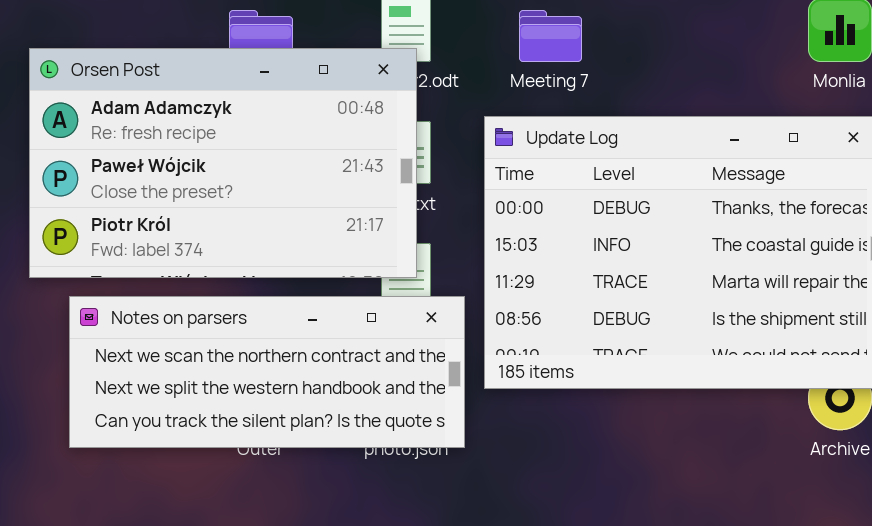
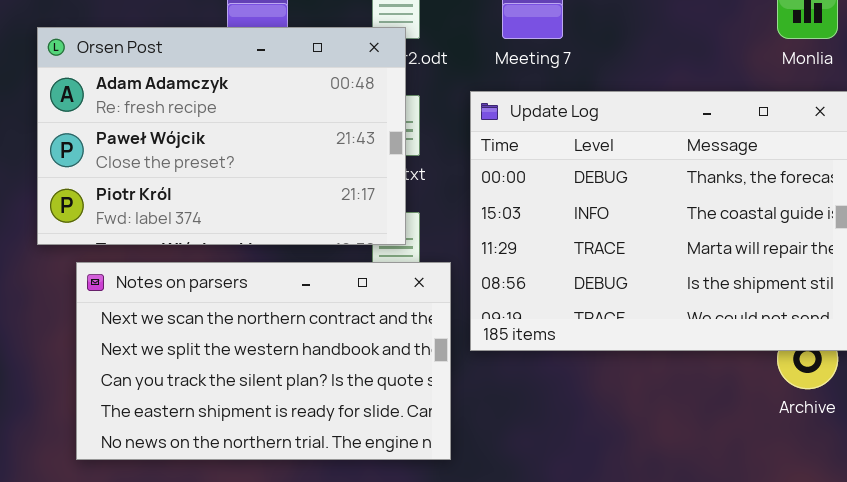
Notes on parsers: [69,296,465,448] -> [76,262,451,460], resized

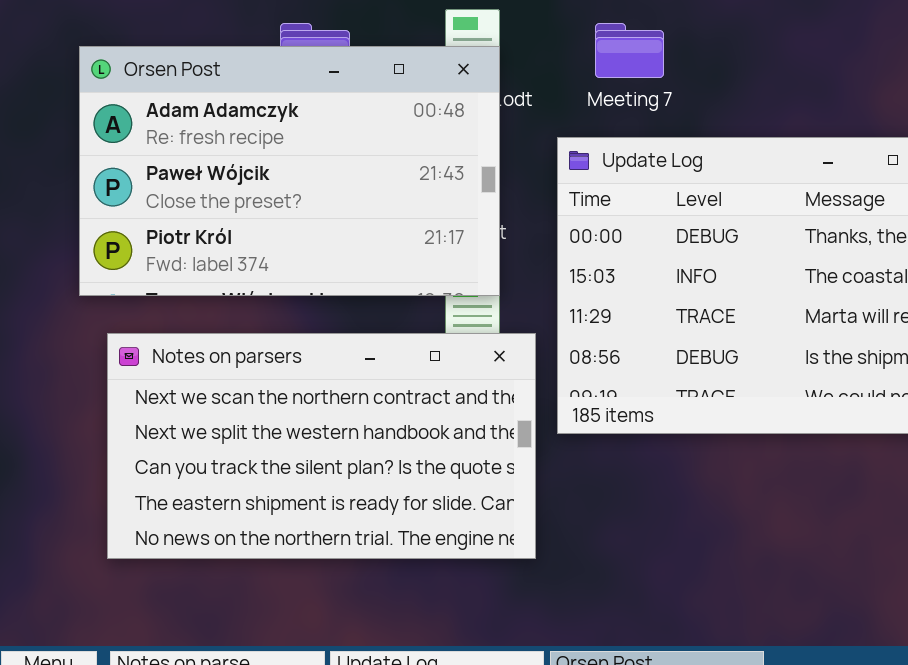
Orsen Post: [37,27,406,245] -> [79,46,500,296], moved

